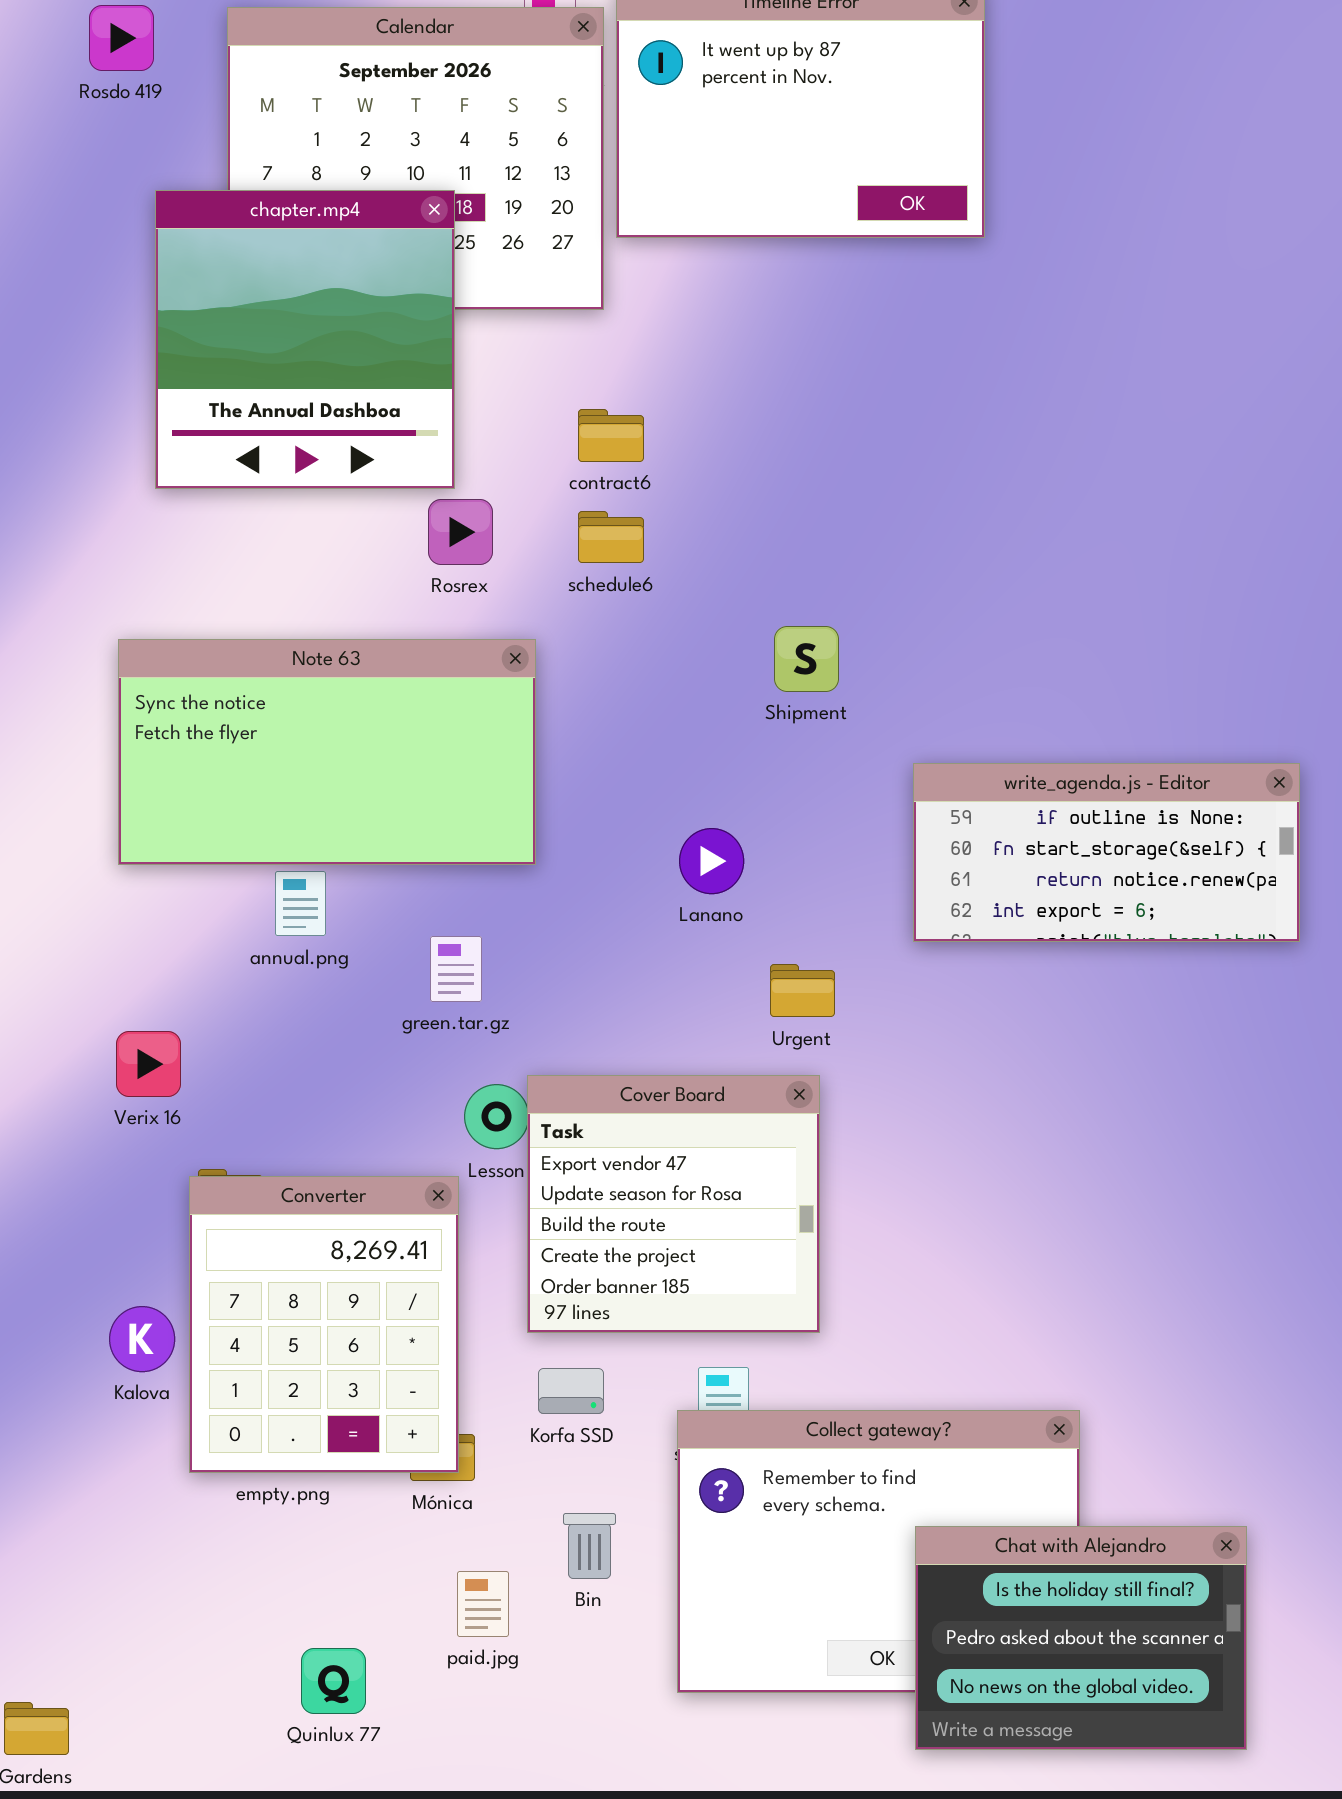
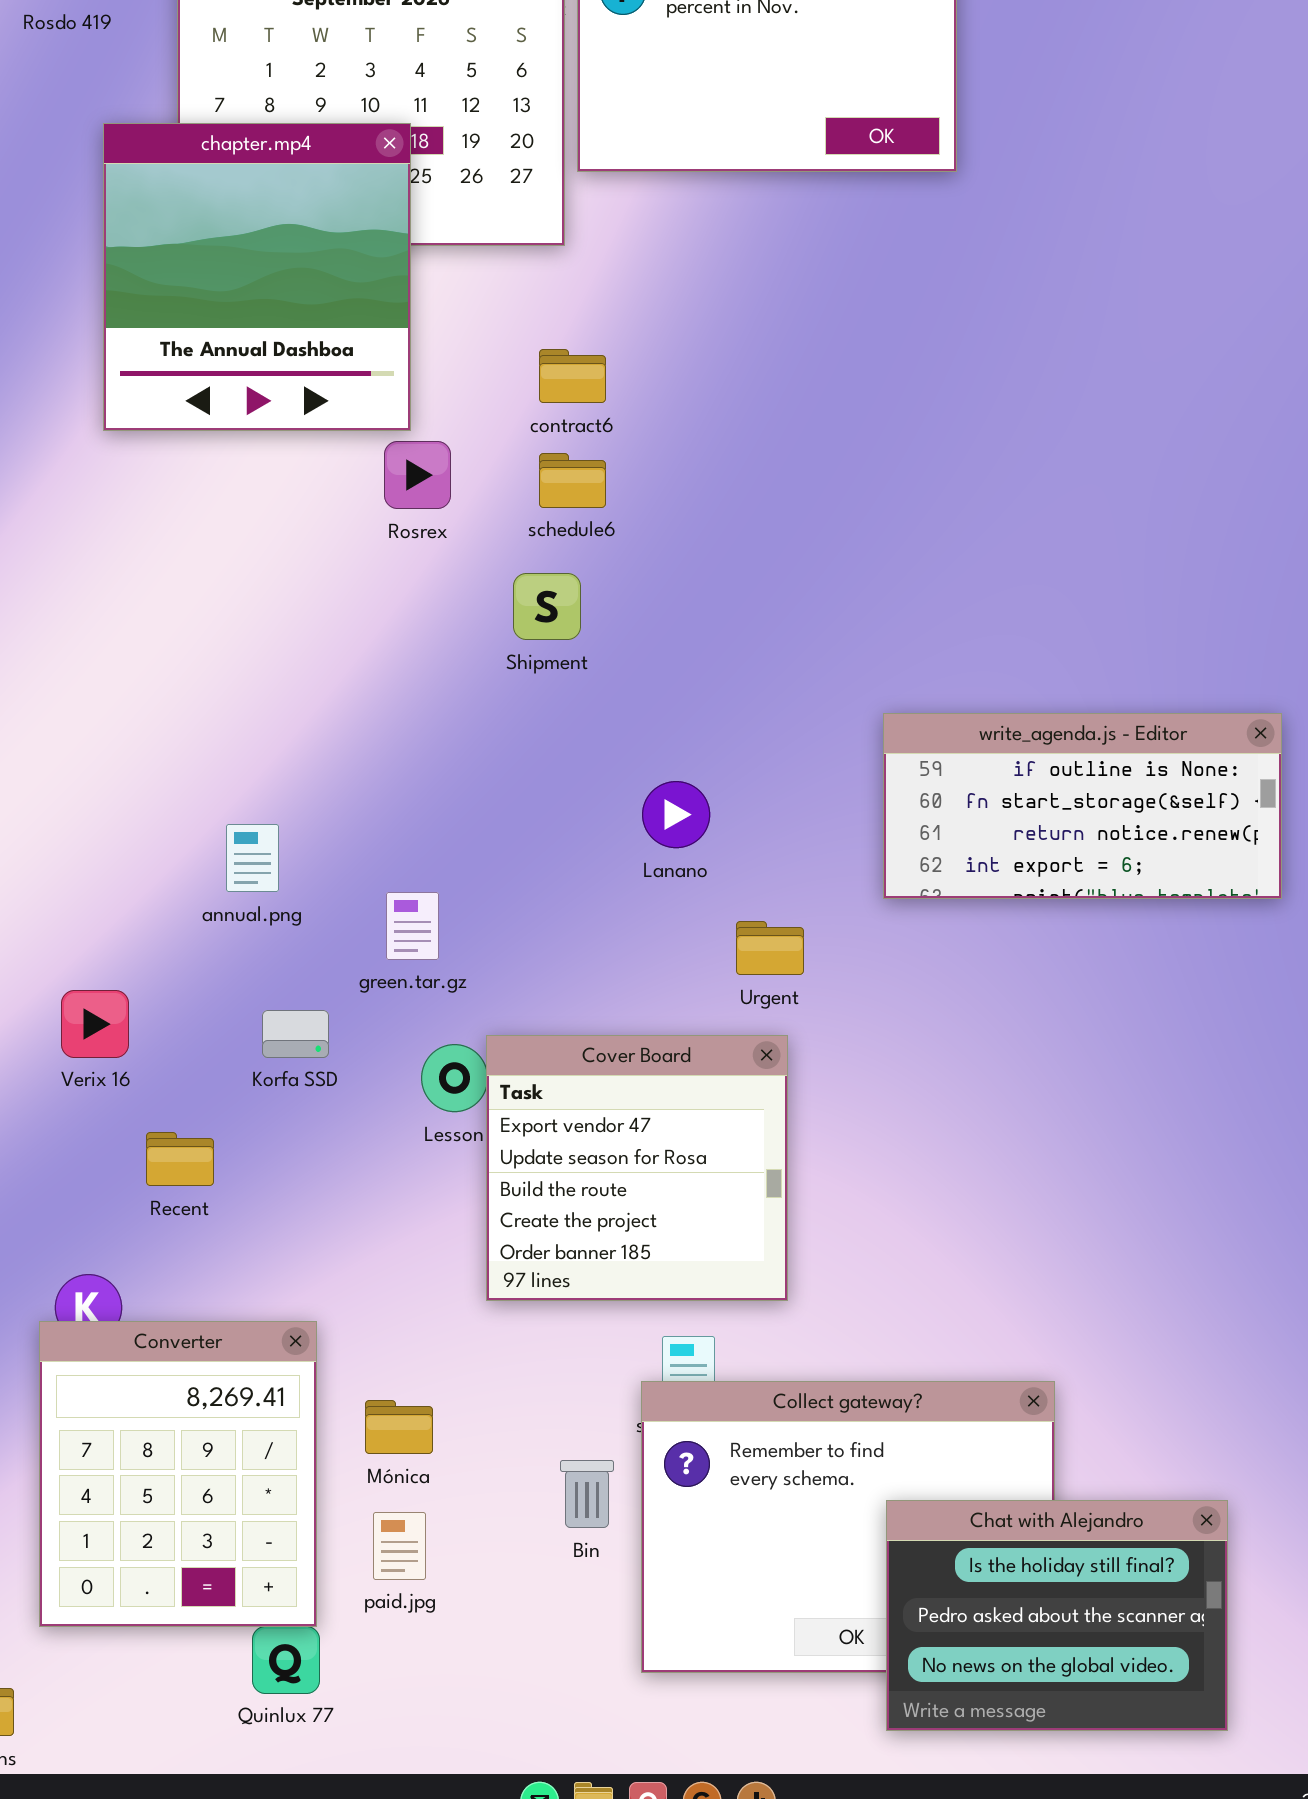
Shipment: [774,626,839,692] -> [513,573,581,640], moved
Note 63: [118,639,536,865] -> none, closed
Converter: [189,1176,459,1473] -> [39,1321,317,1627], moved
Korfa SSD: [538,1368,604,1414] -> [262,1010,329,1058], moved
Bin: [563,1513,616,1579] -> [560,1460,614,1528], moved
paid.jpg: [457,1571,509,1637] -> [373,1512,426,1580], moved

